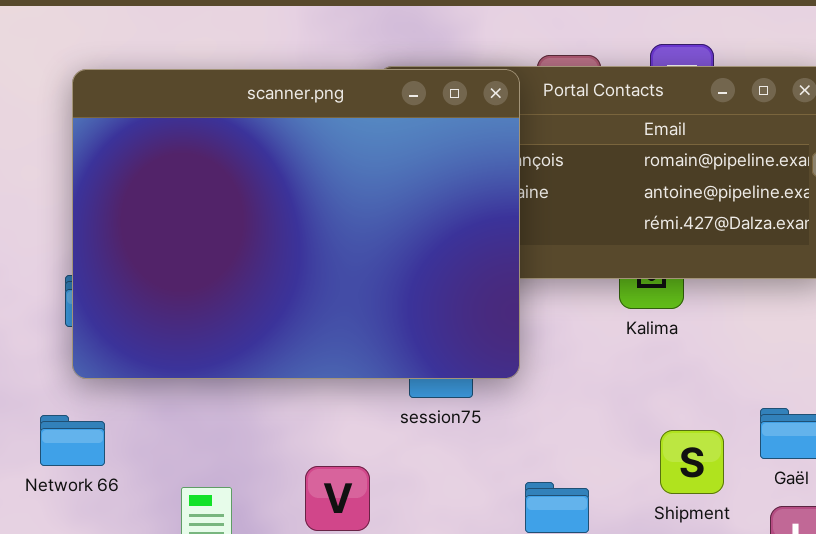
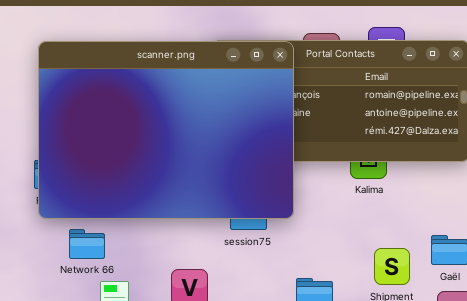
Network 66: [40,415,105,466] -> [69,229,105,259], moved

